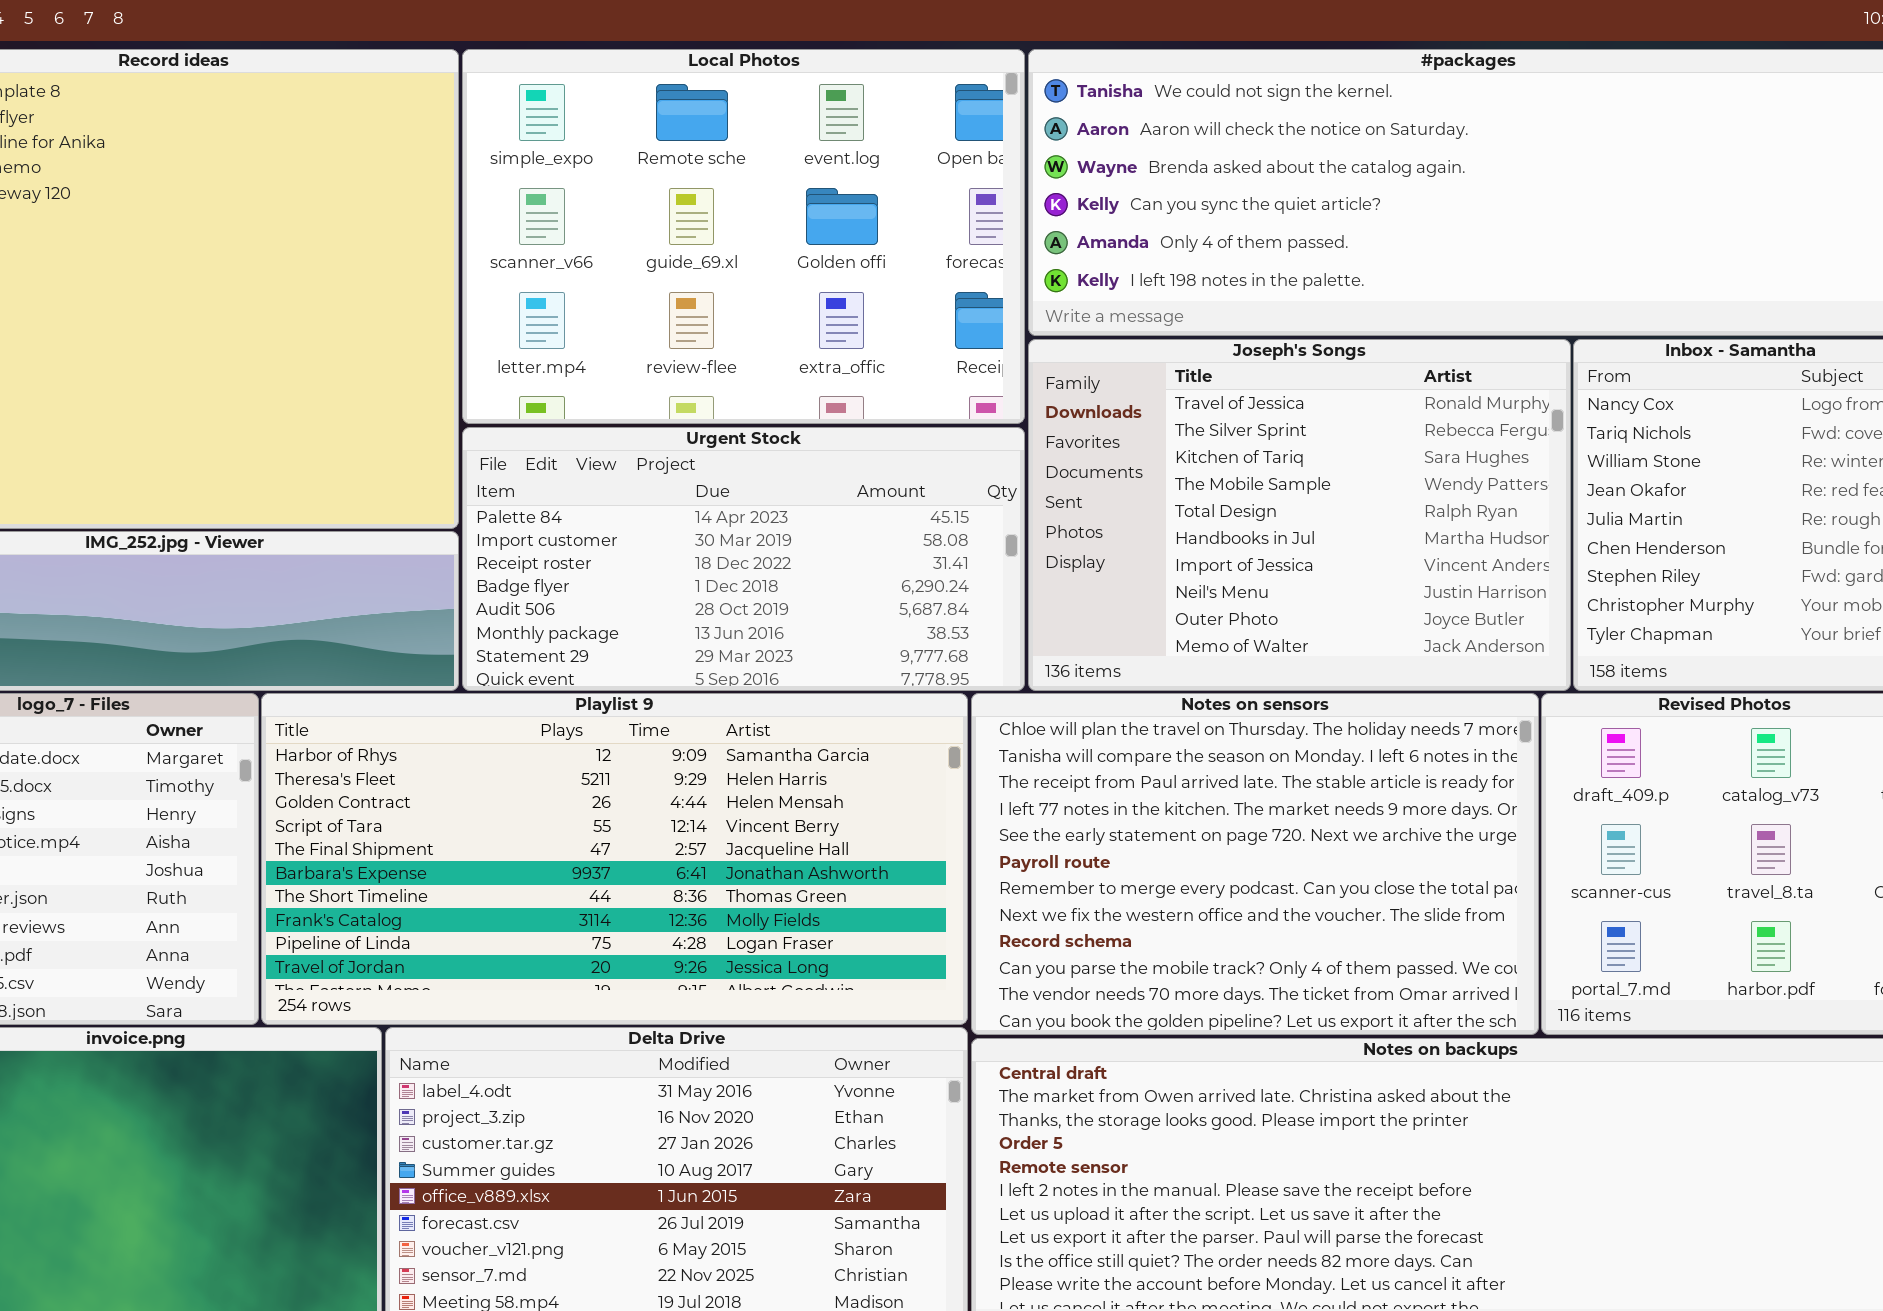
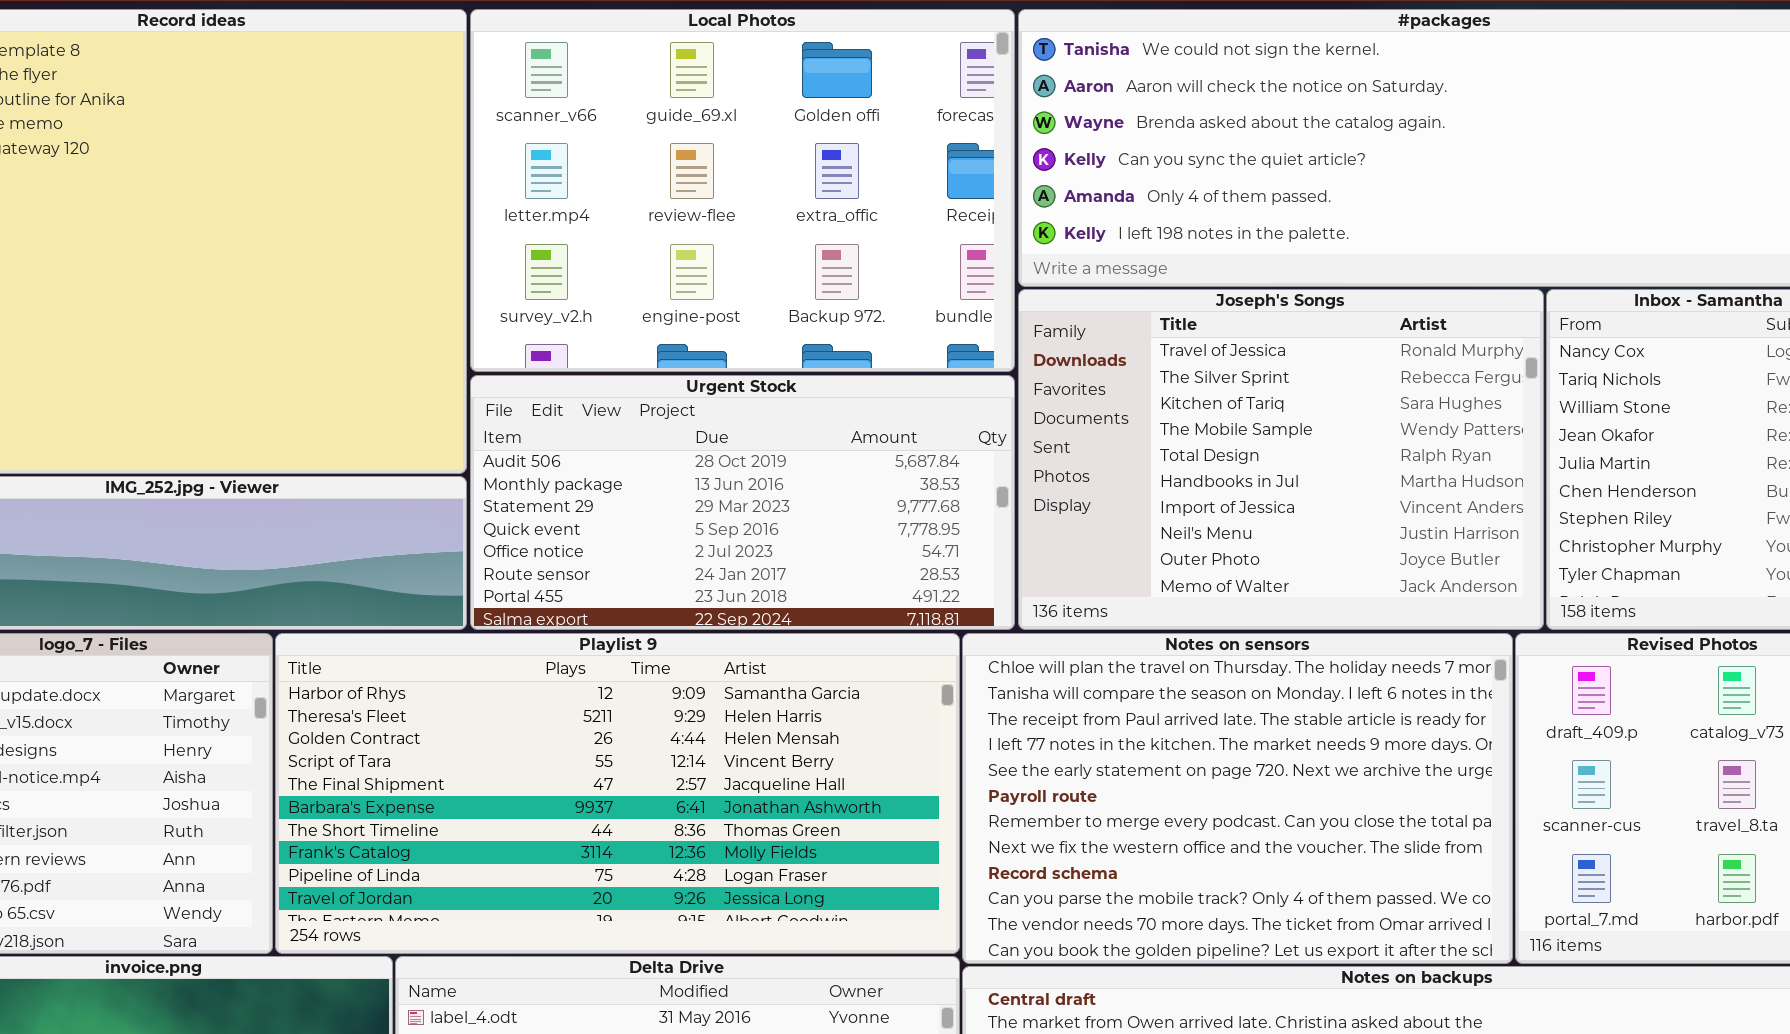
Local Photos: [462,49,1025,424] -> [470,9,1015,372], scrolled down 1 row
Urgent Stock: [462,427,1025,691] -> [470,375,1015,630], scrolled down 4 rows

